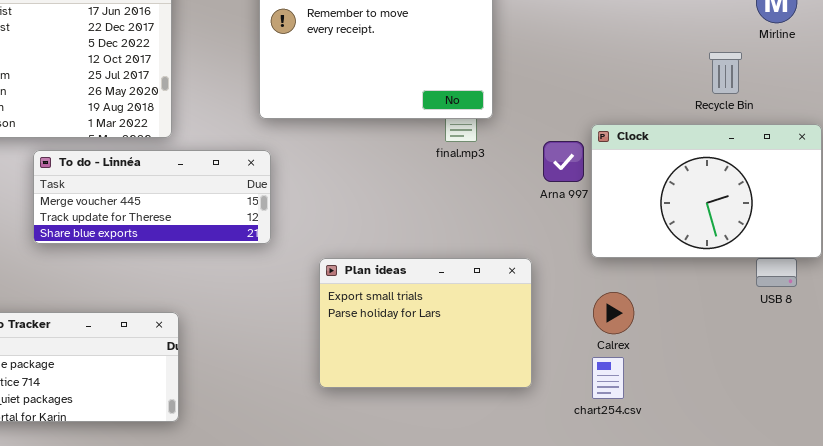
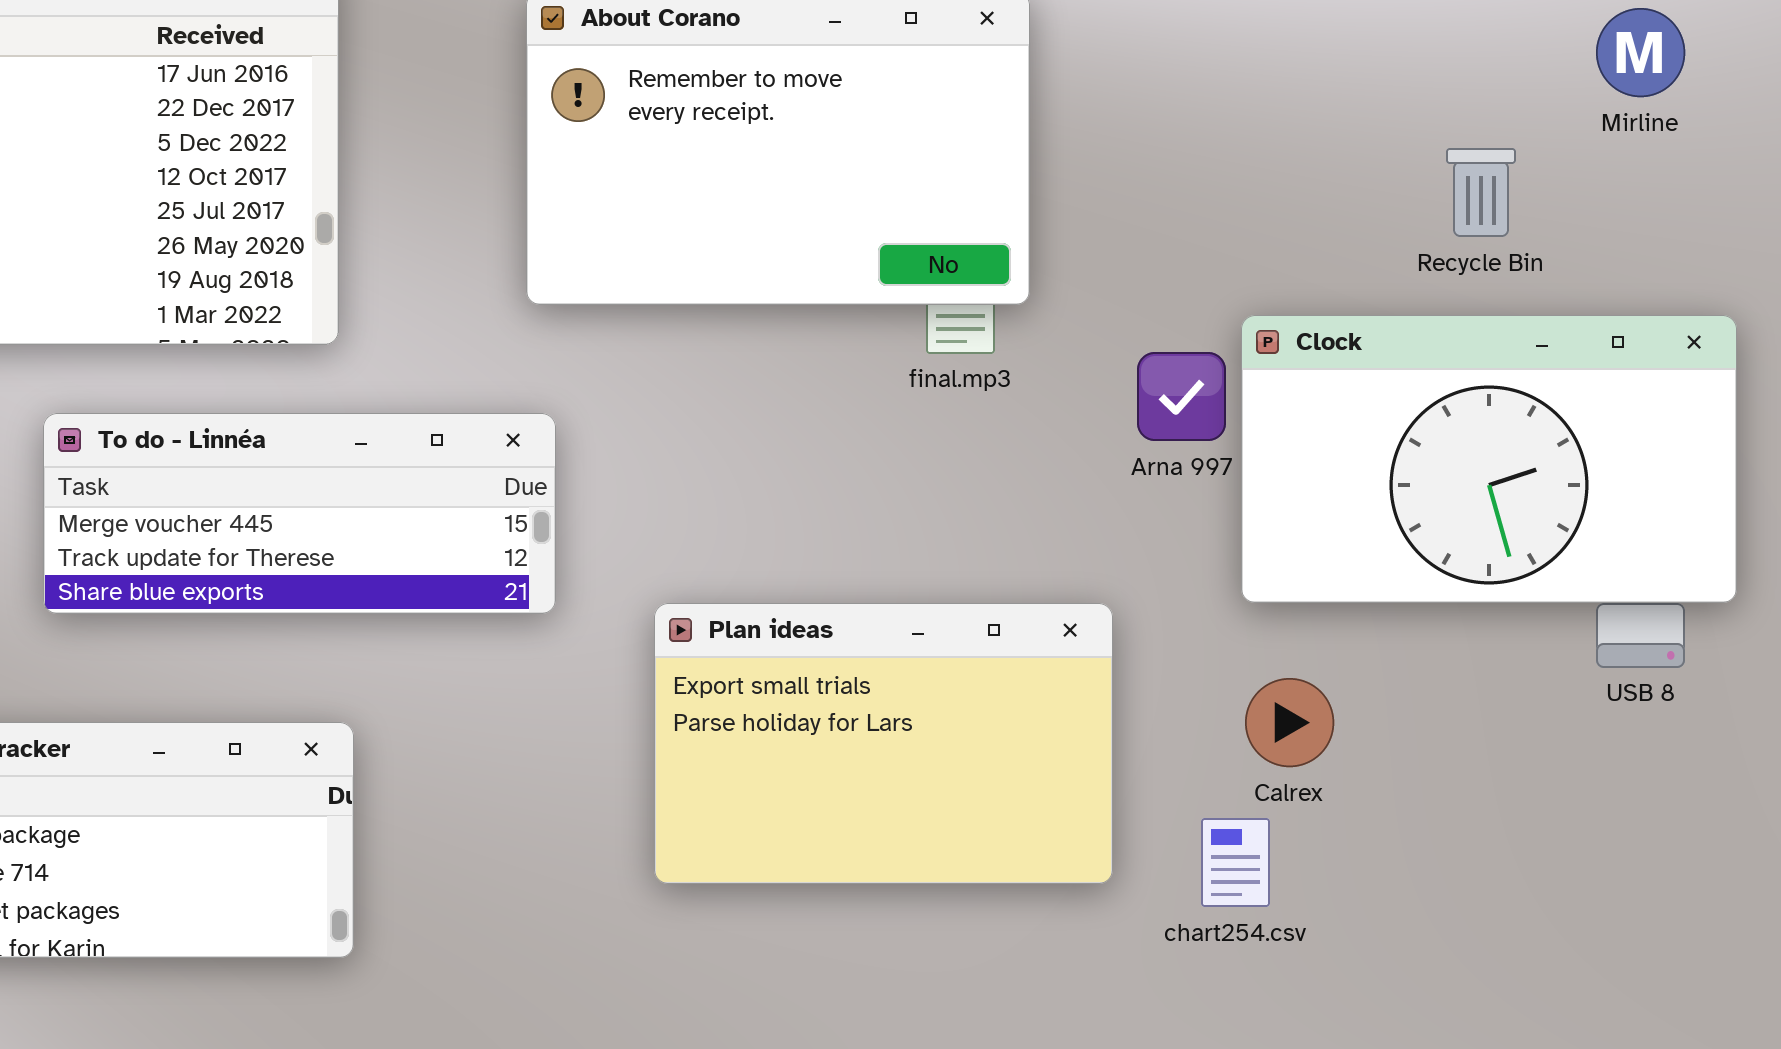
Recycle Bin: [709,52,742,94] -> [1446,148,1516,237], moved
To do - Linnéa: [33,150,271,244] -> [43,413,556,614], moved
chart254.csv: [592,357,624,399] -> [1201,818,1270,907], moved

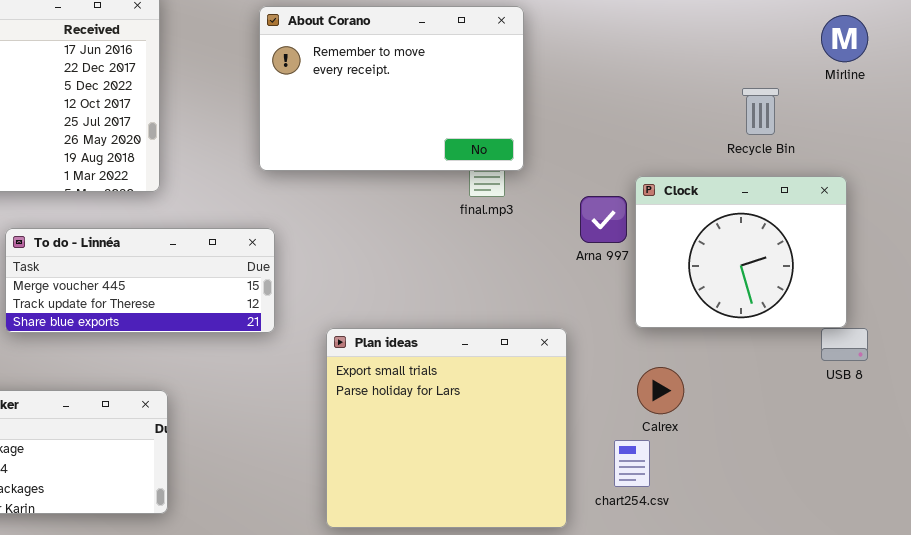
Clock: [1241,315,1737,603] -> [635,176,847,328], resized
Plan ideas: [654,603,1113,884] -> [326,328,567,528], resized

